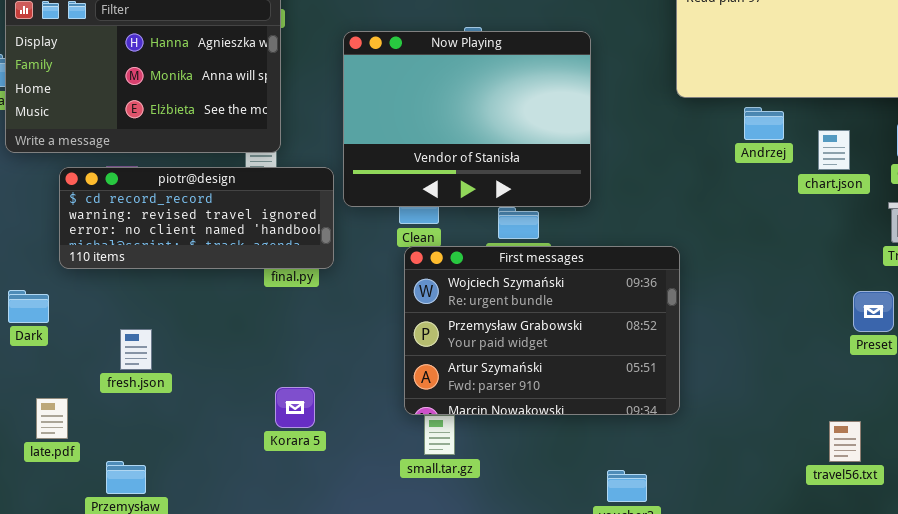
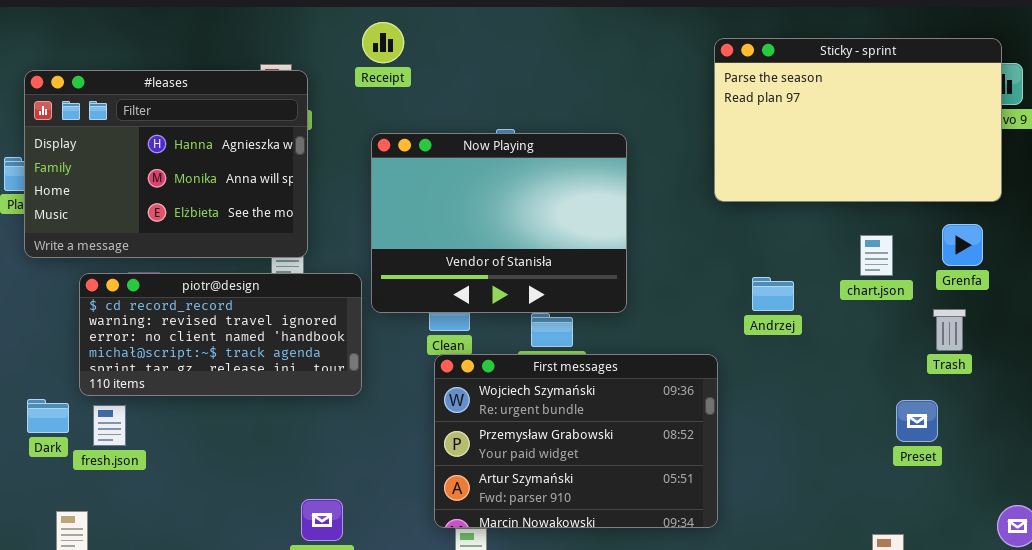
Andrzej: [744,107,784,140] -> [752,277,794,311], moved
piotr@design: [59,167,334,269] -> [79,273,362,396], resized
fresh.json: [120,329,152,370] -> [93,405,126,446], moved

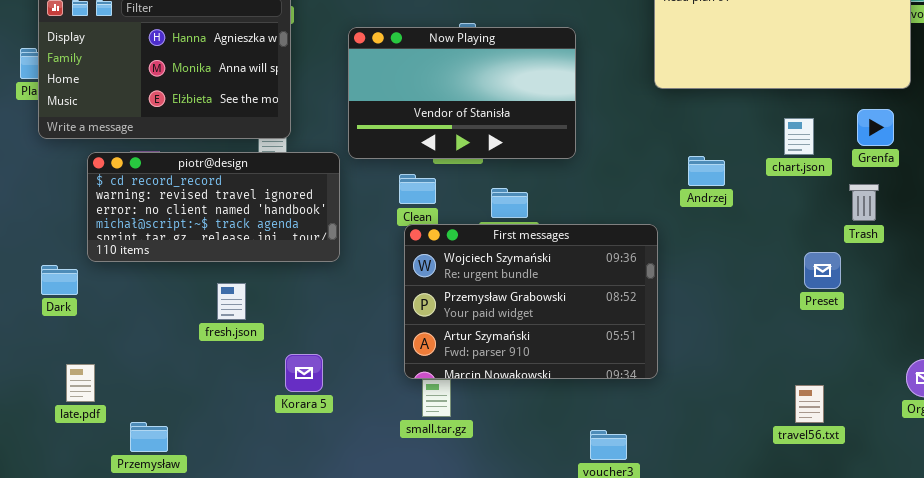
Now Playing: [371,133,627,313] -> [348,27,576,159], resized
Preset: [896,400,938,442] -> [804,252,841,289], moved
fresh.json: [93,405,126,446] -> [217,283,246,320], moved

